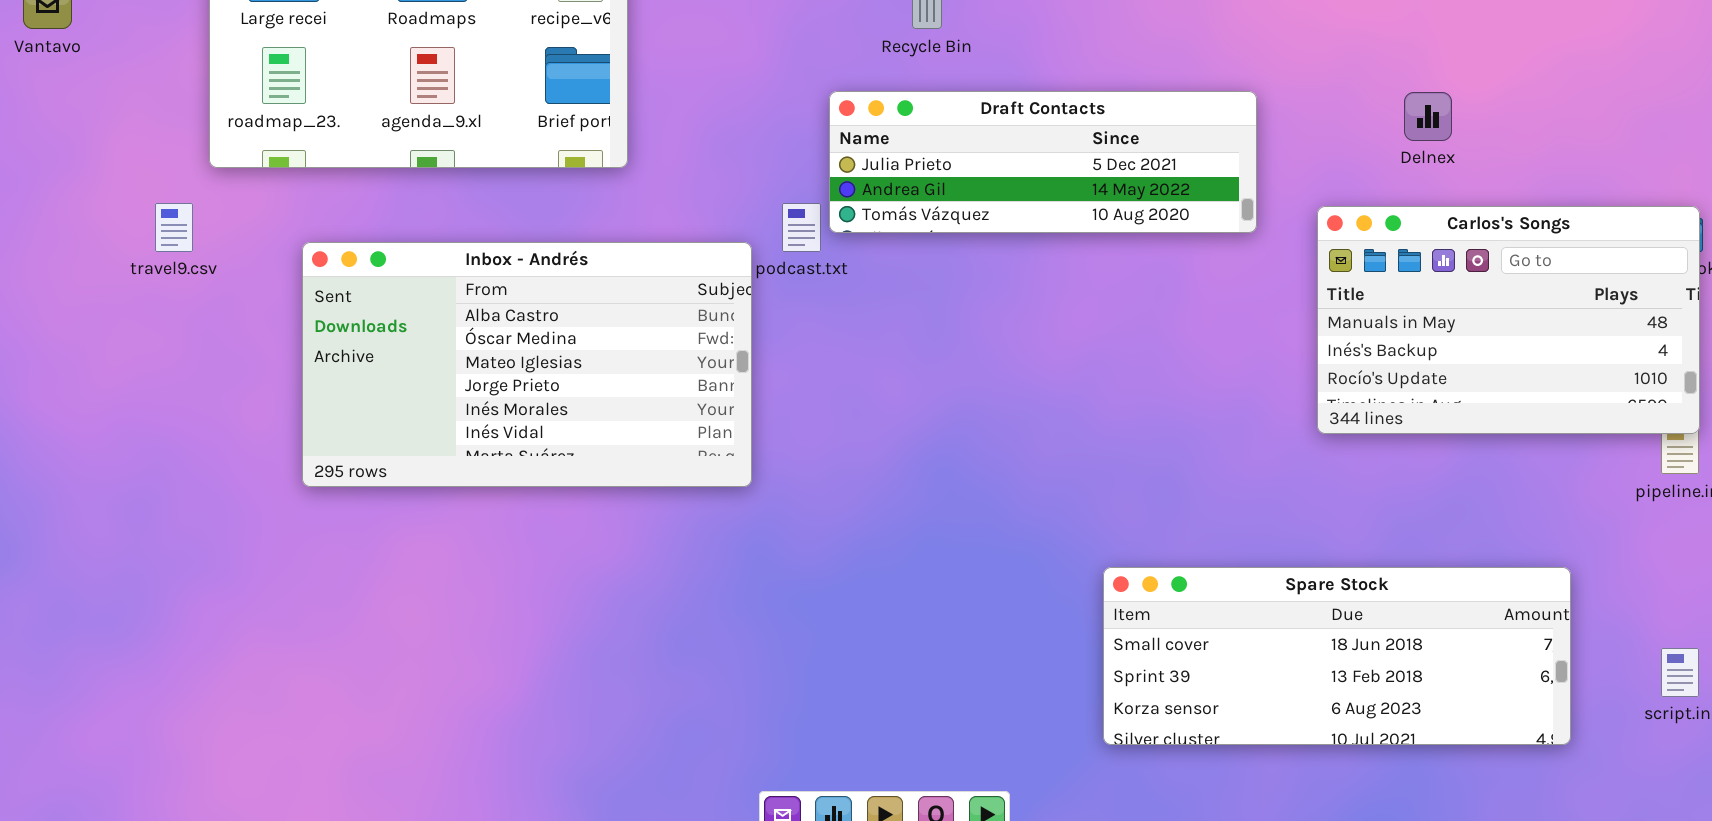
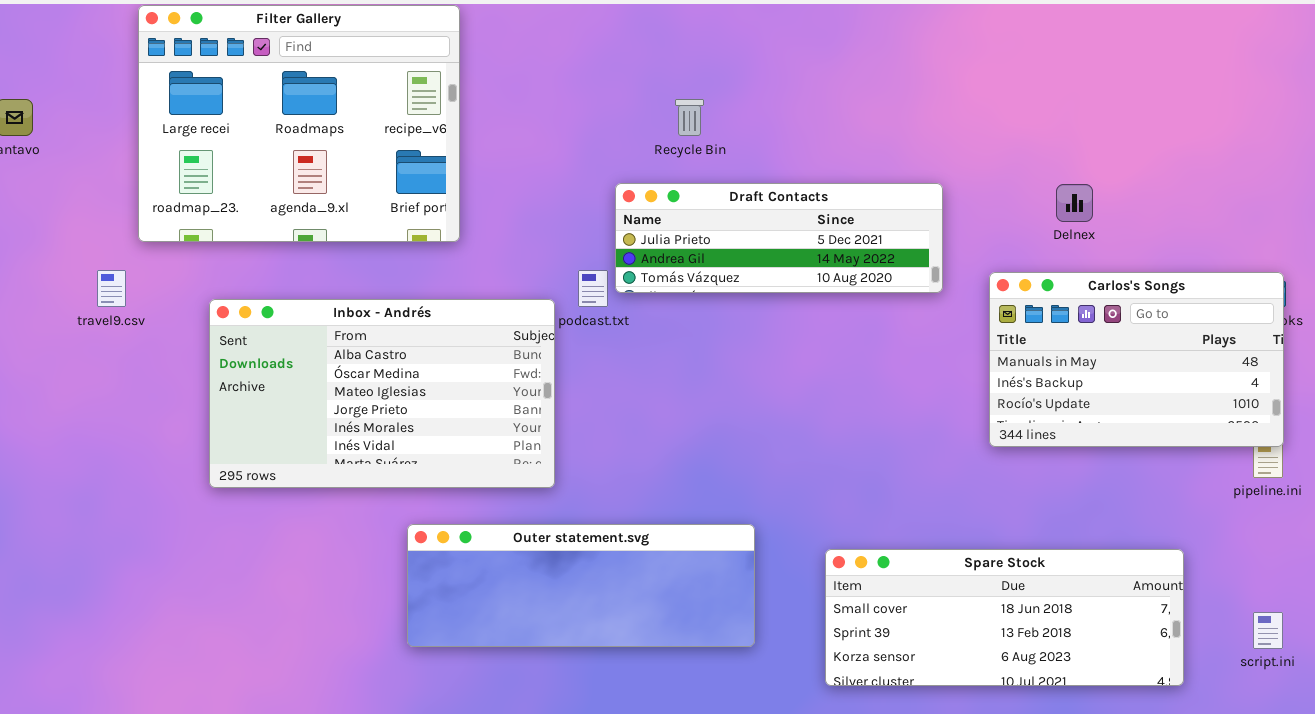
Outer statement.svg: none -> [407,524,755,647], opened

